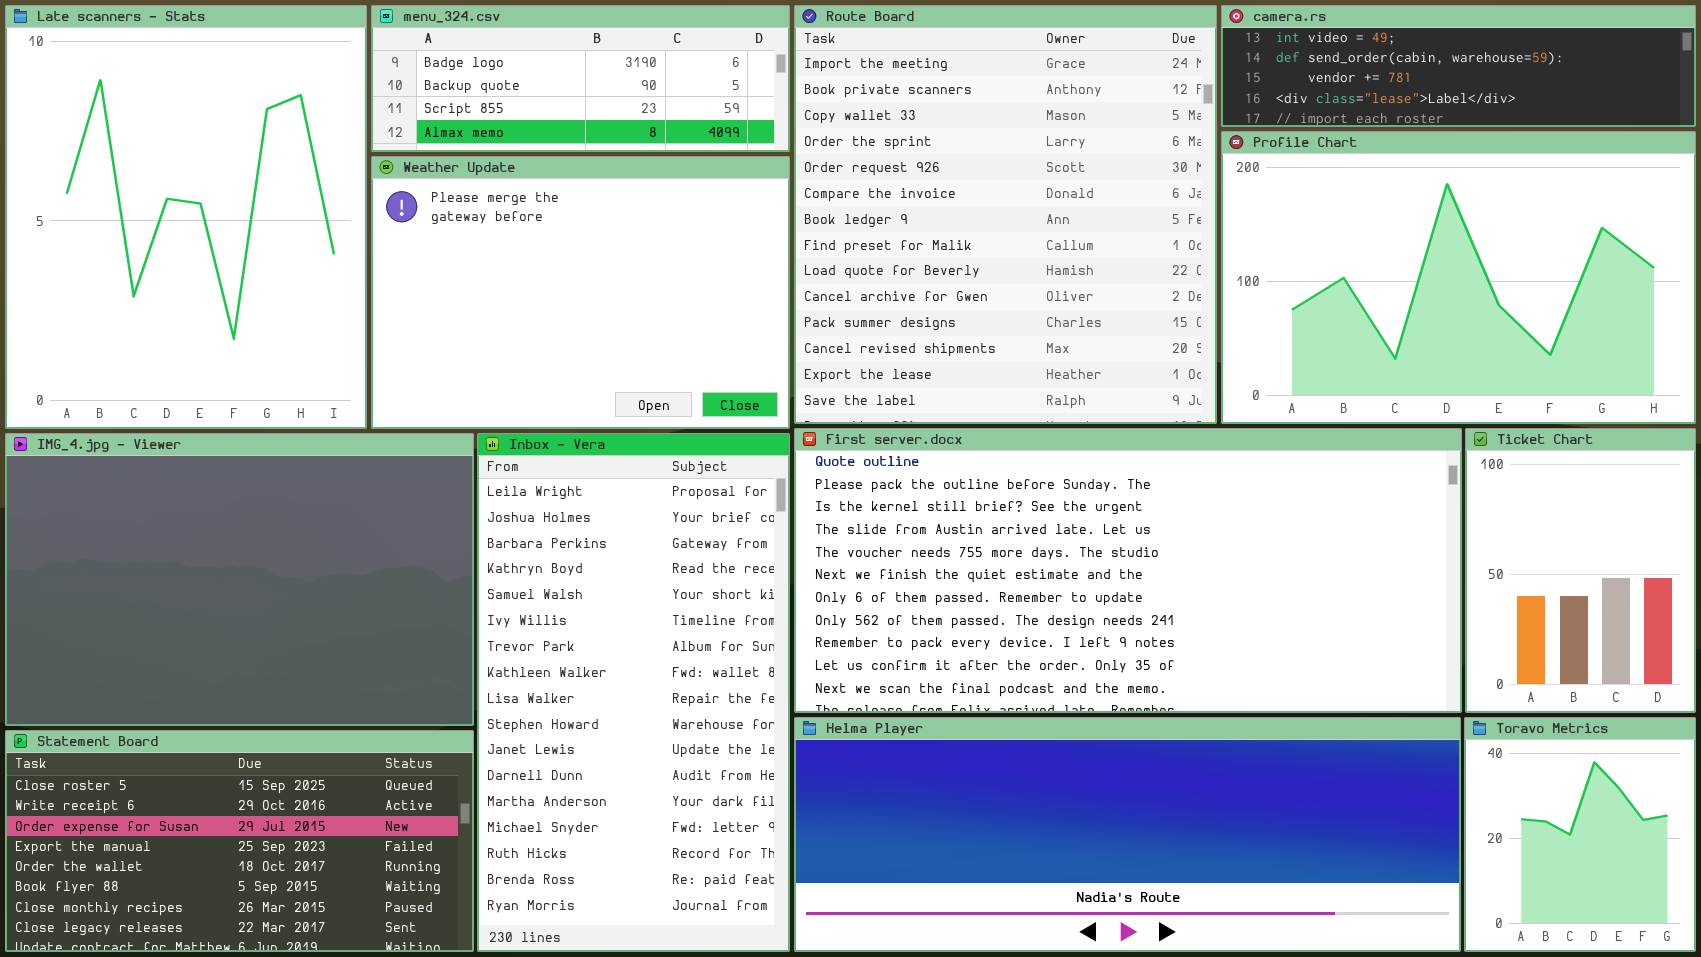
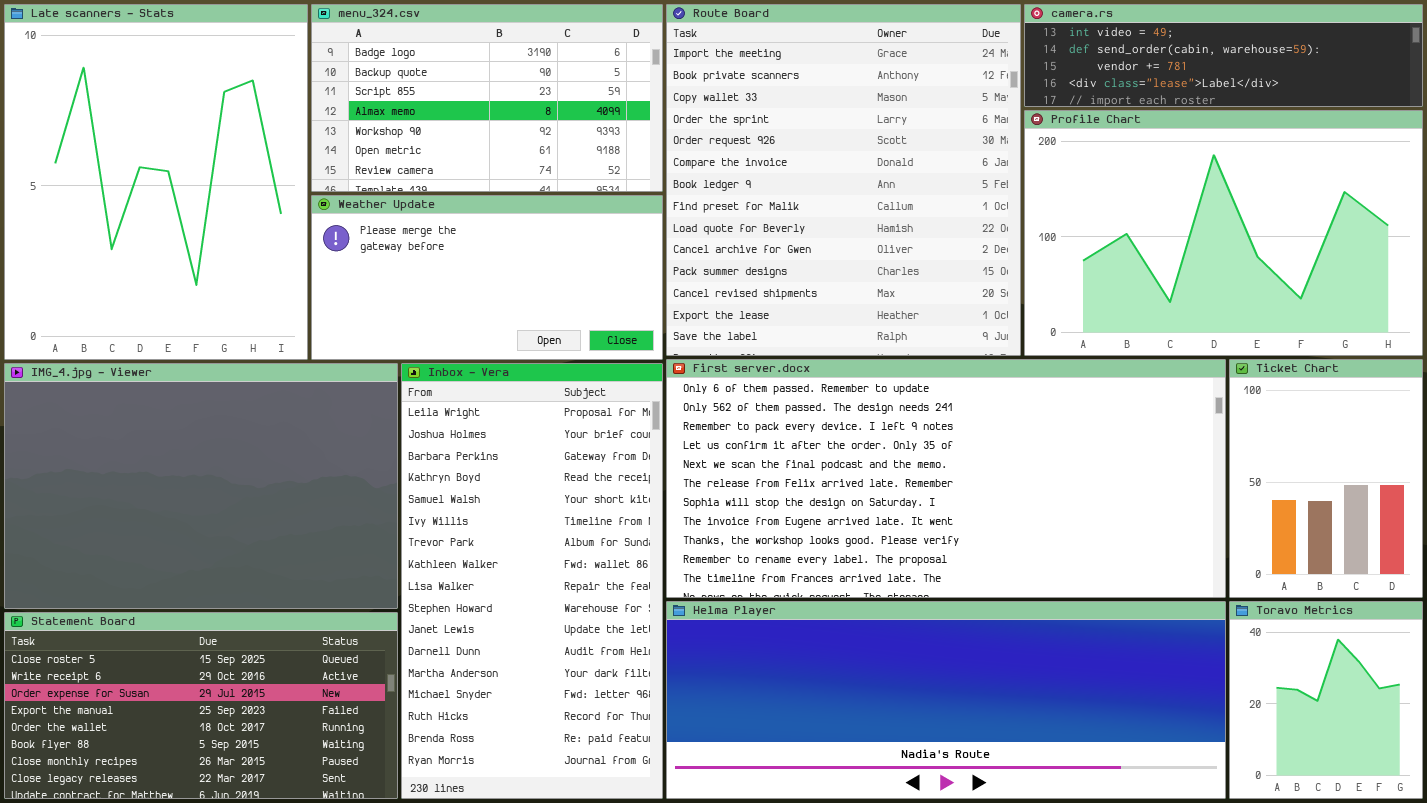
menu_324.csv: [371,5,790,152] -> [311,4,663,192], resized
Weather Update: [371,156,790,429] -> [311,195,663,360], resized
First server.docx: [794,428,1462,713] -> [666,359,1226,598], scrolled down 6 rows

